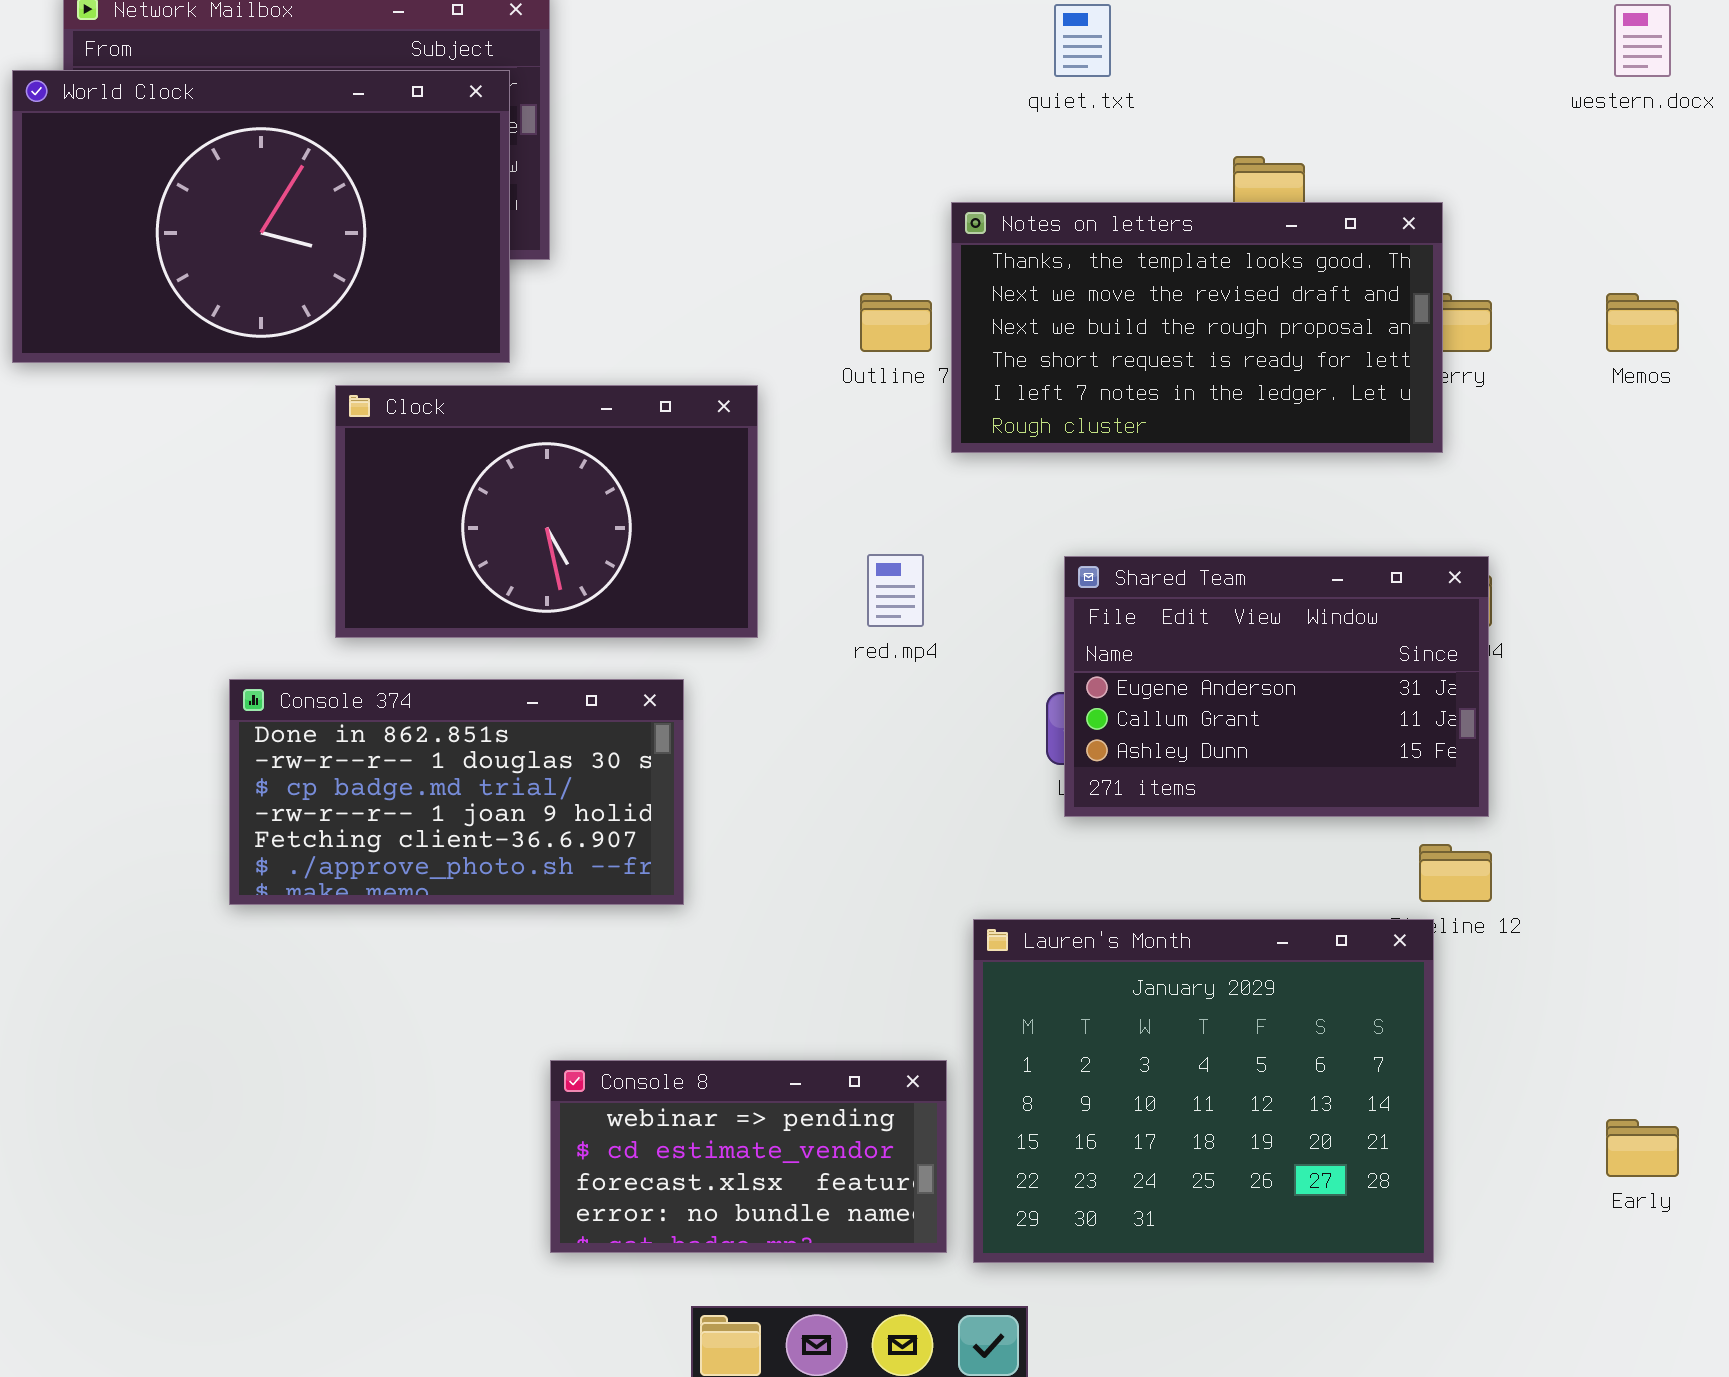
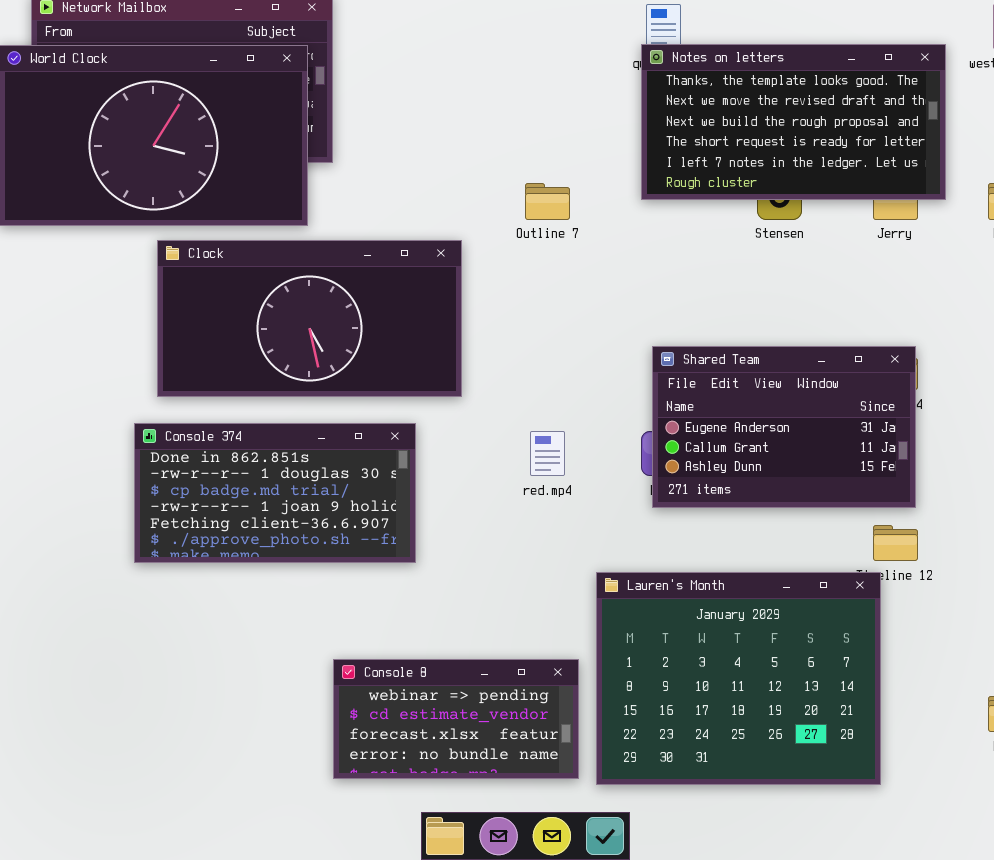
Notes on letters: [951,202,1443,453] -> [641,44,946,200], moved
Clock: [335,385,758,638] -> [157,240,462,397], resized
red.mp4: [867,554,924,627] -> [530,431,565,476], moved

